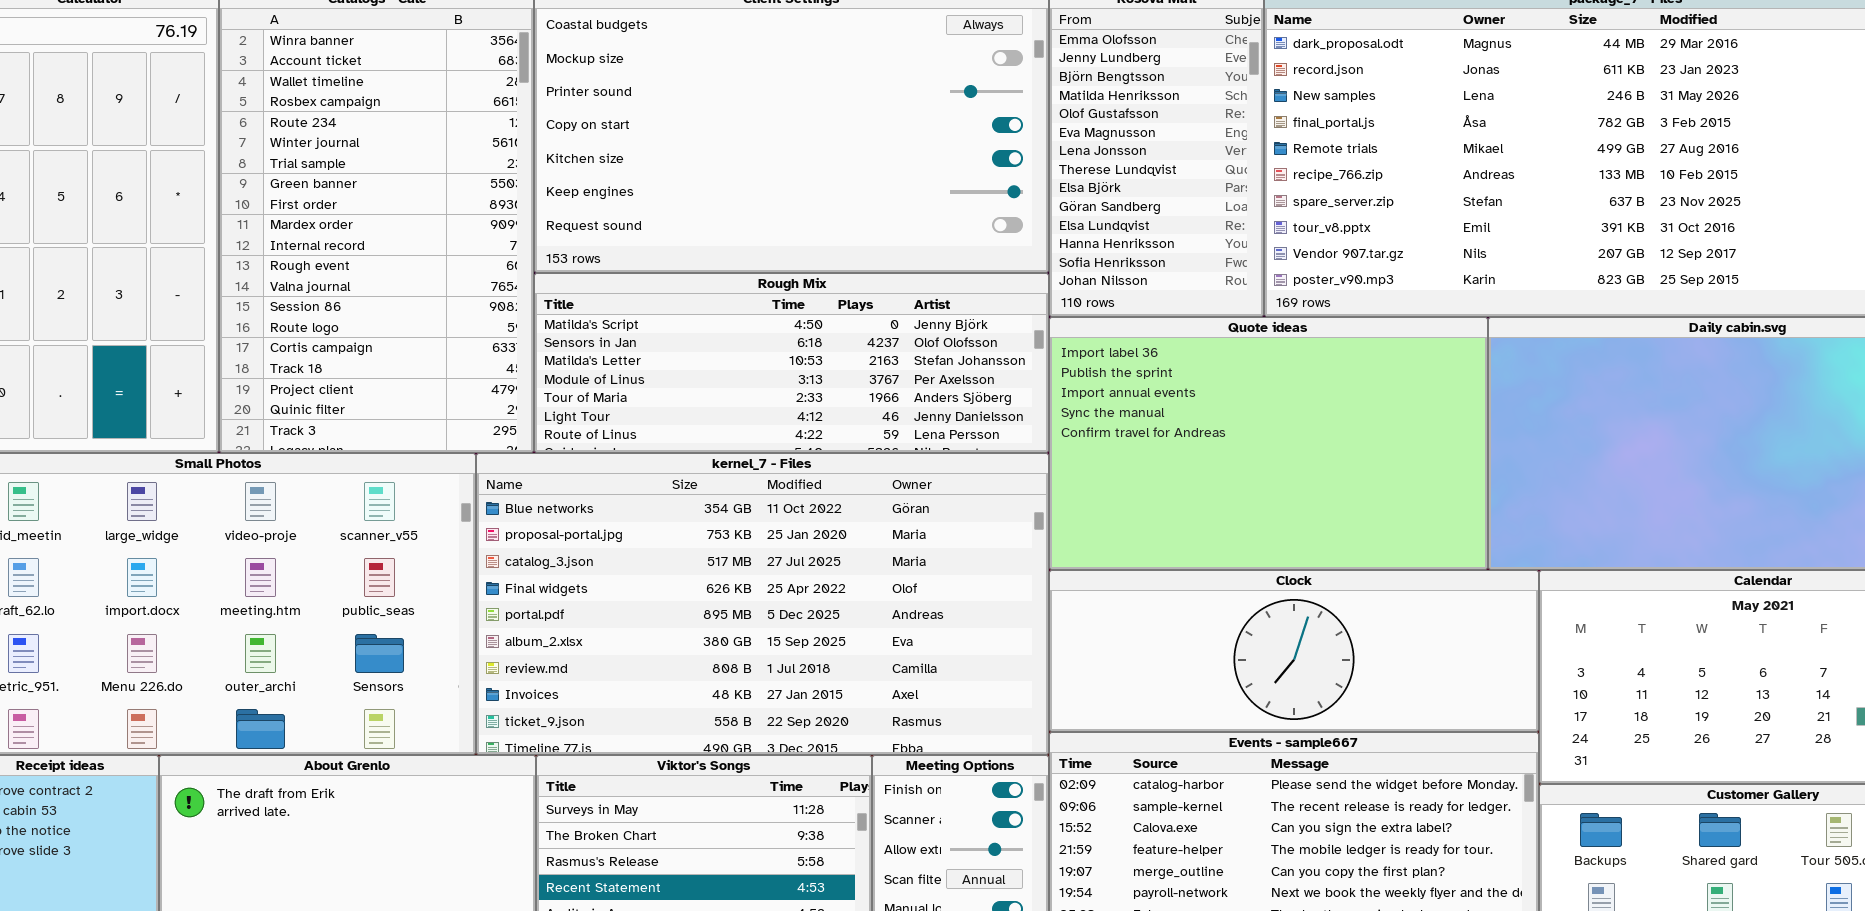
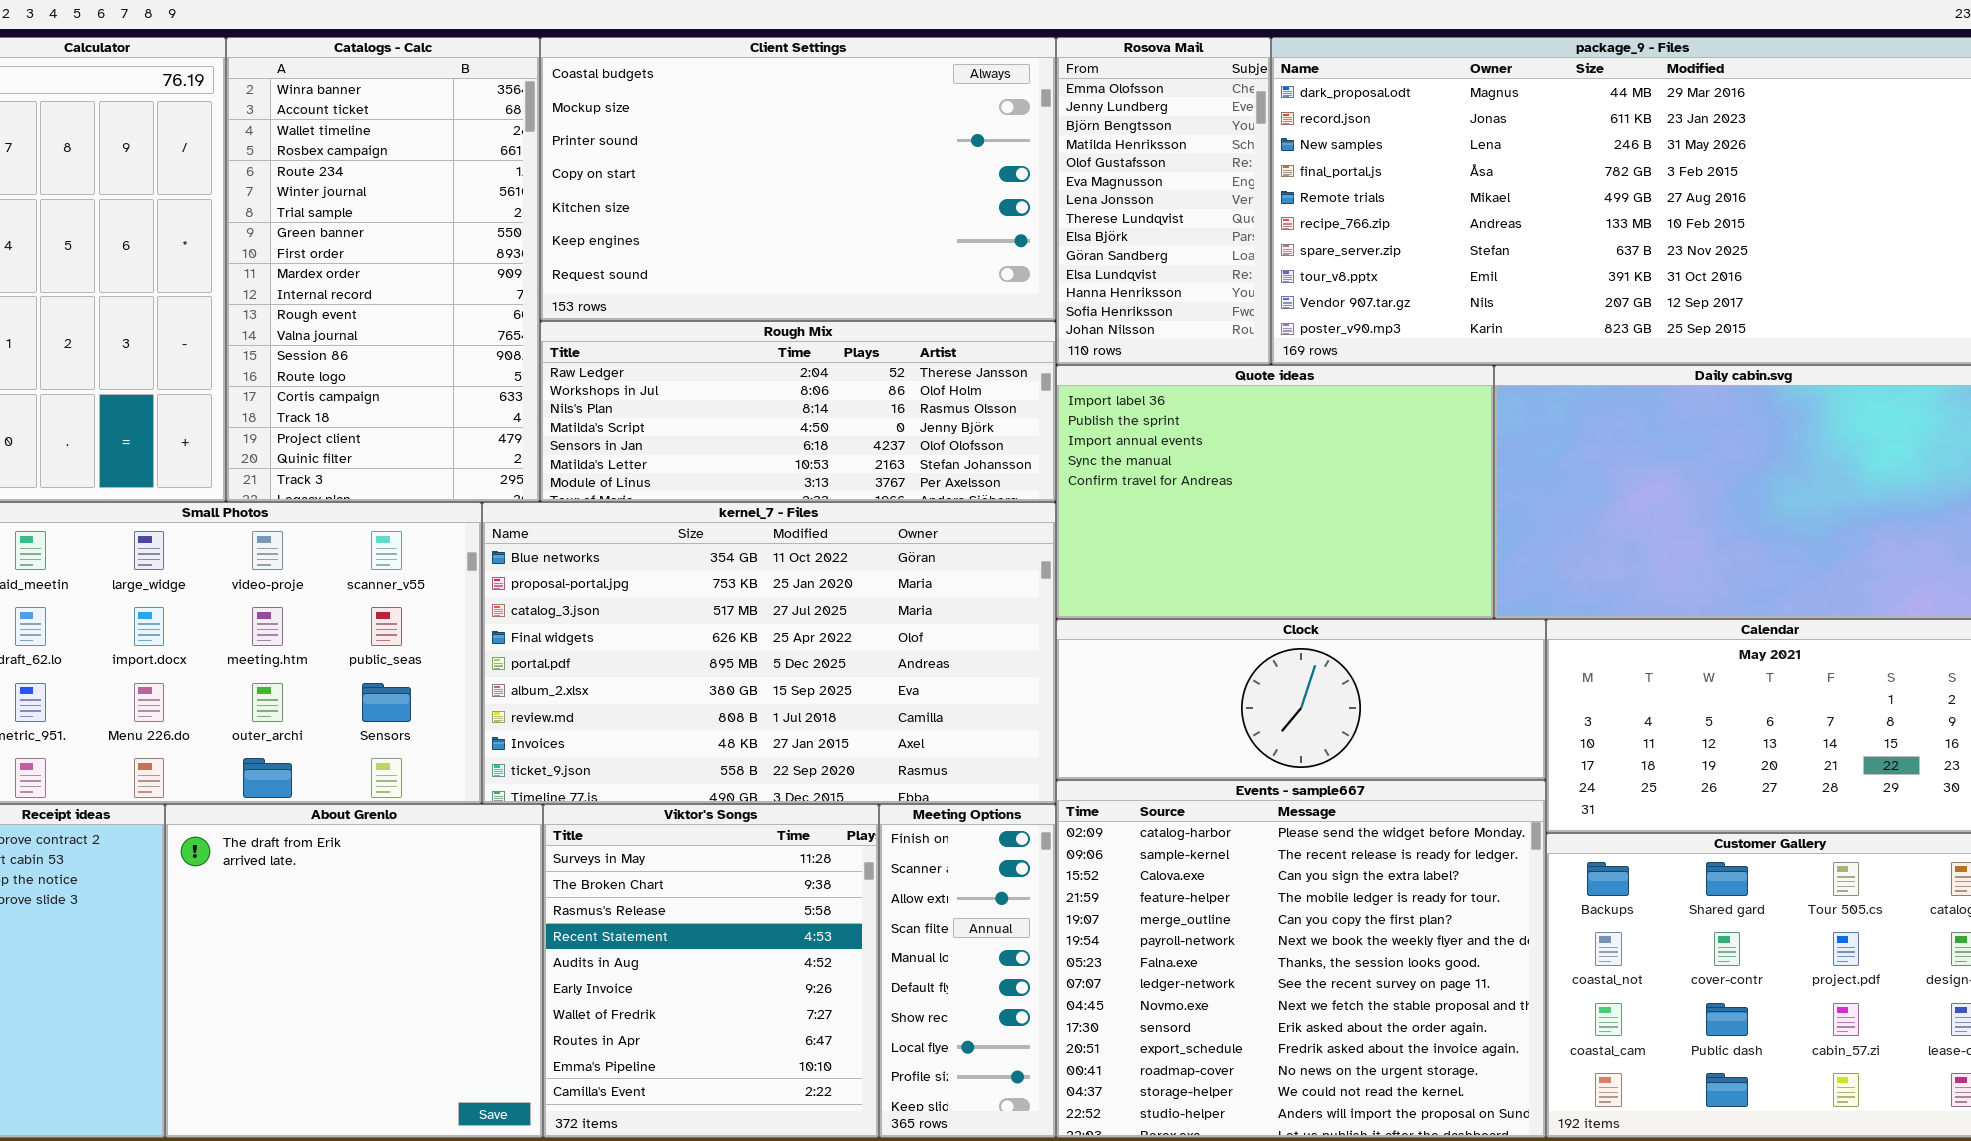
Rough Mix: [534,273,1049,453] -> [540,321,1056,502], scrolled up 3 rows

